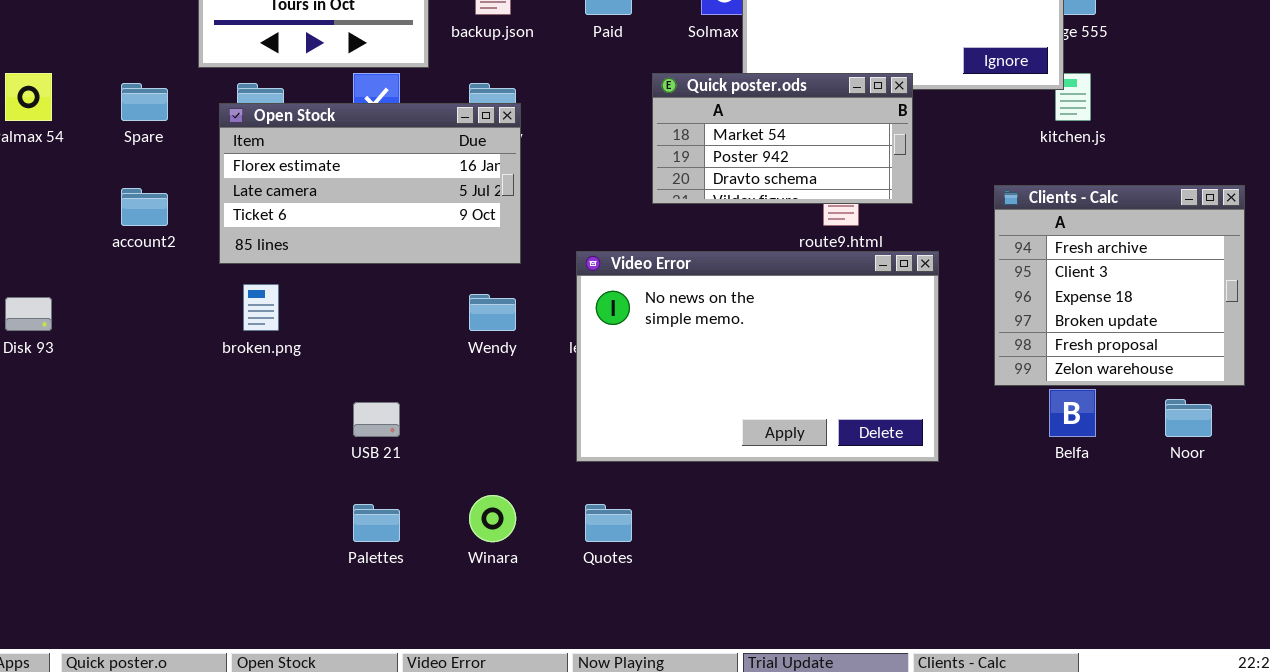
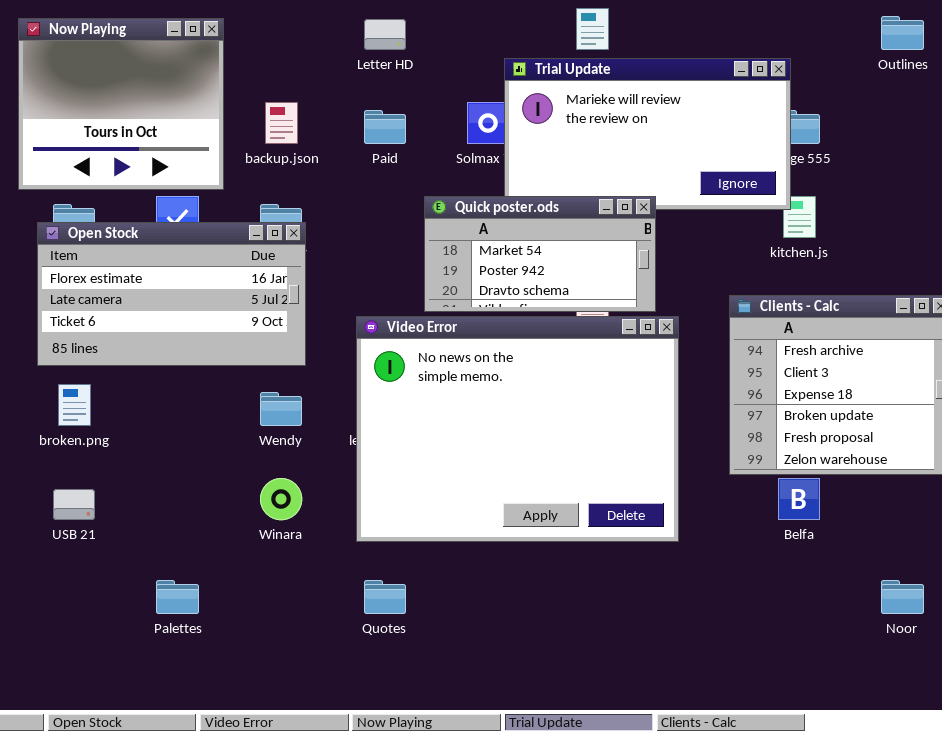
Video Error: [576,251,939,462] -> [356,316,679,542], resized
Noor: [1165,399,1212,437] -> [881,580,924,614], moved
USB 21: [353,402,400,437] -> [53,489,95,520], moved
Winara: [469,495,516,542] -> [260,478,302,520], moved

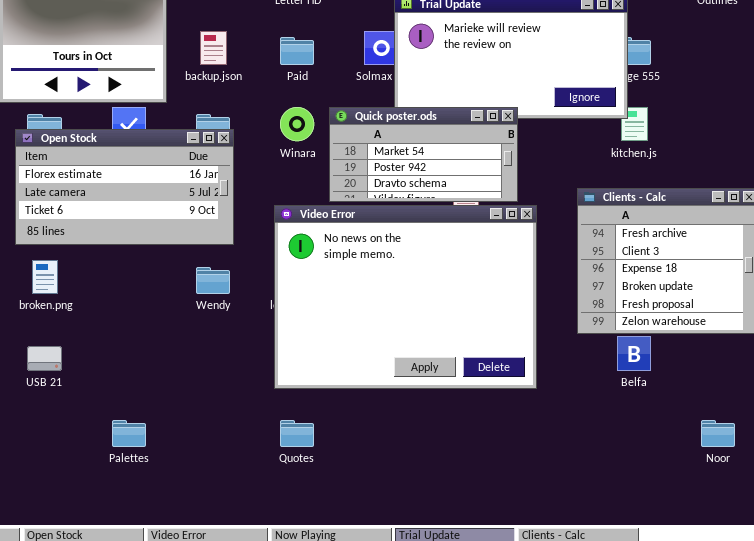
Winara: [260,478,302,520] -> [280,107,314,141], moved

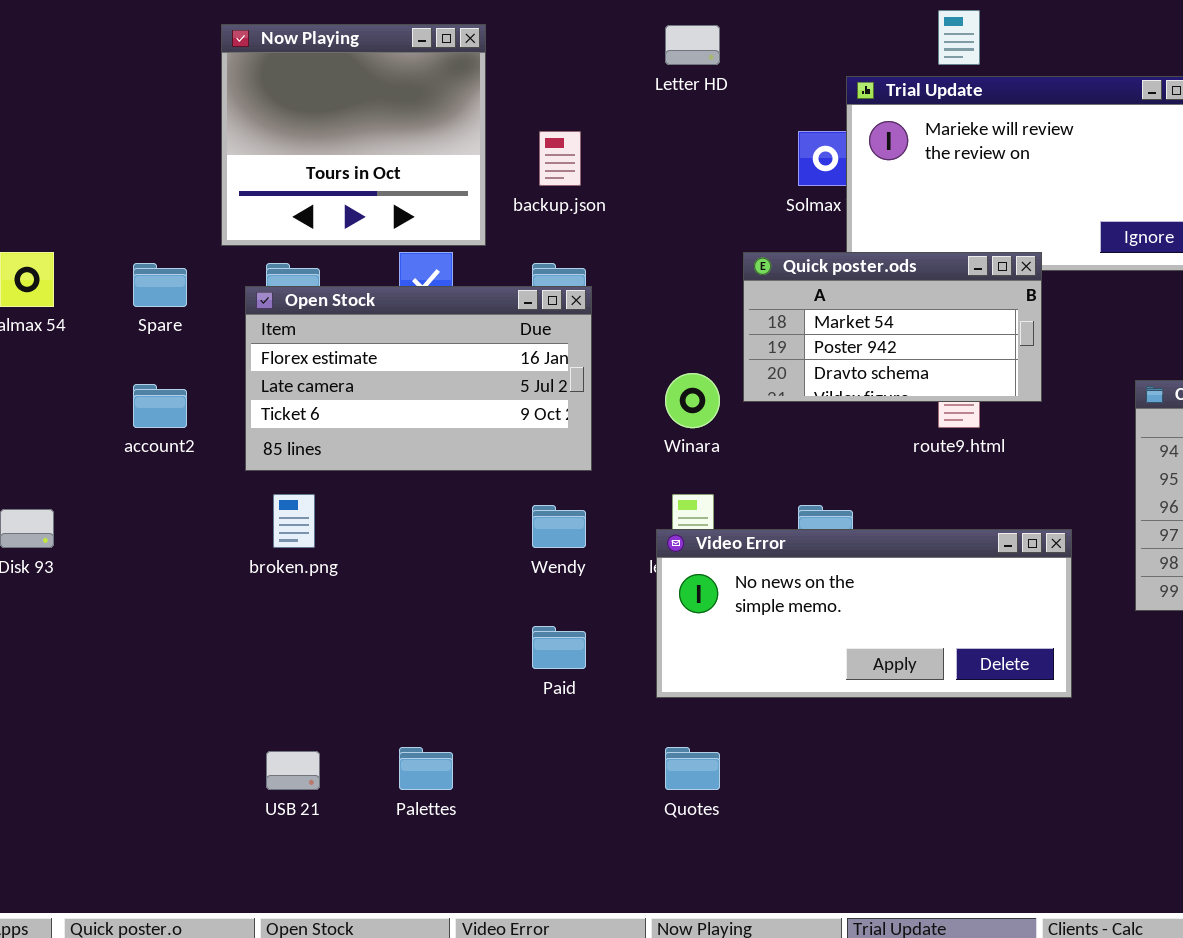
Paid: [280,37,314,65] -> [532,626,586,669], moved
Winara: [280,107,314,141] -> [665,373,720,428], moved
Video Error: [274,205,537,389] -> [656,529,1072,698], resized
USB 21: [27,346,62,371] -> [266,751,320,790], moved

